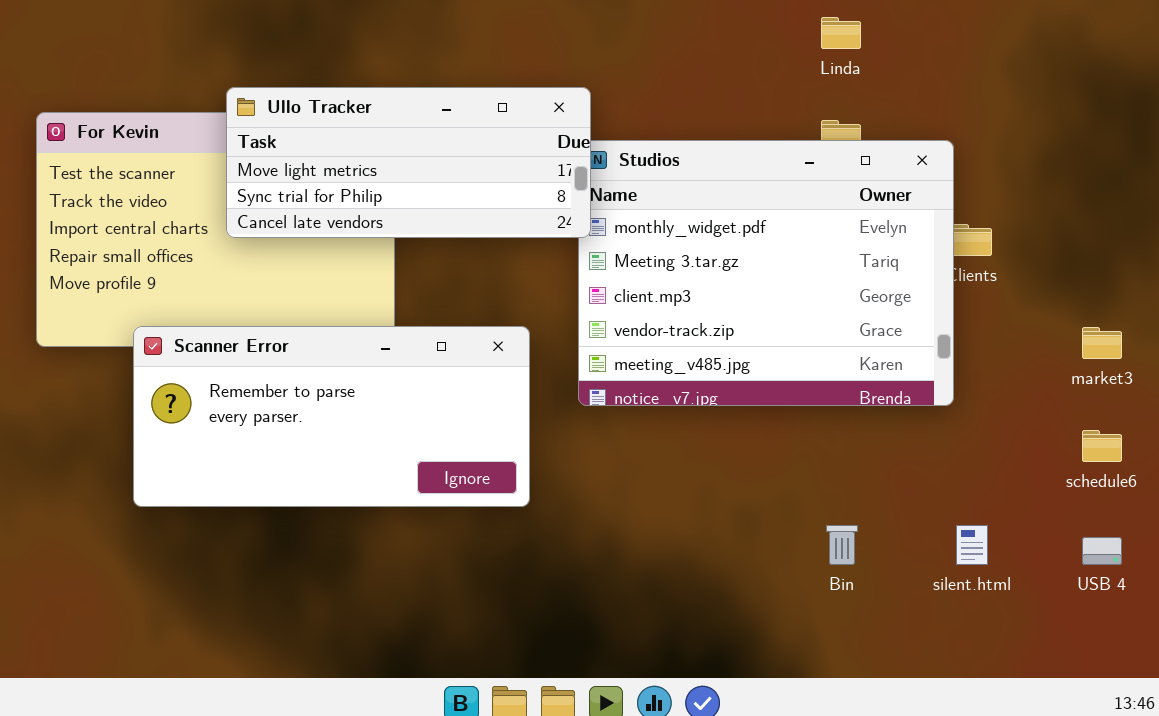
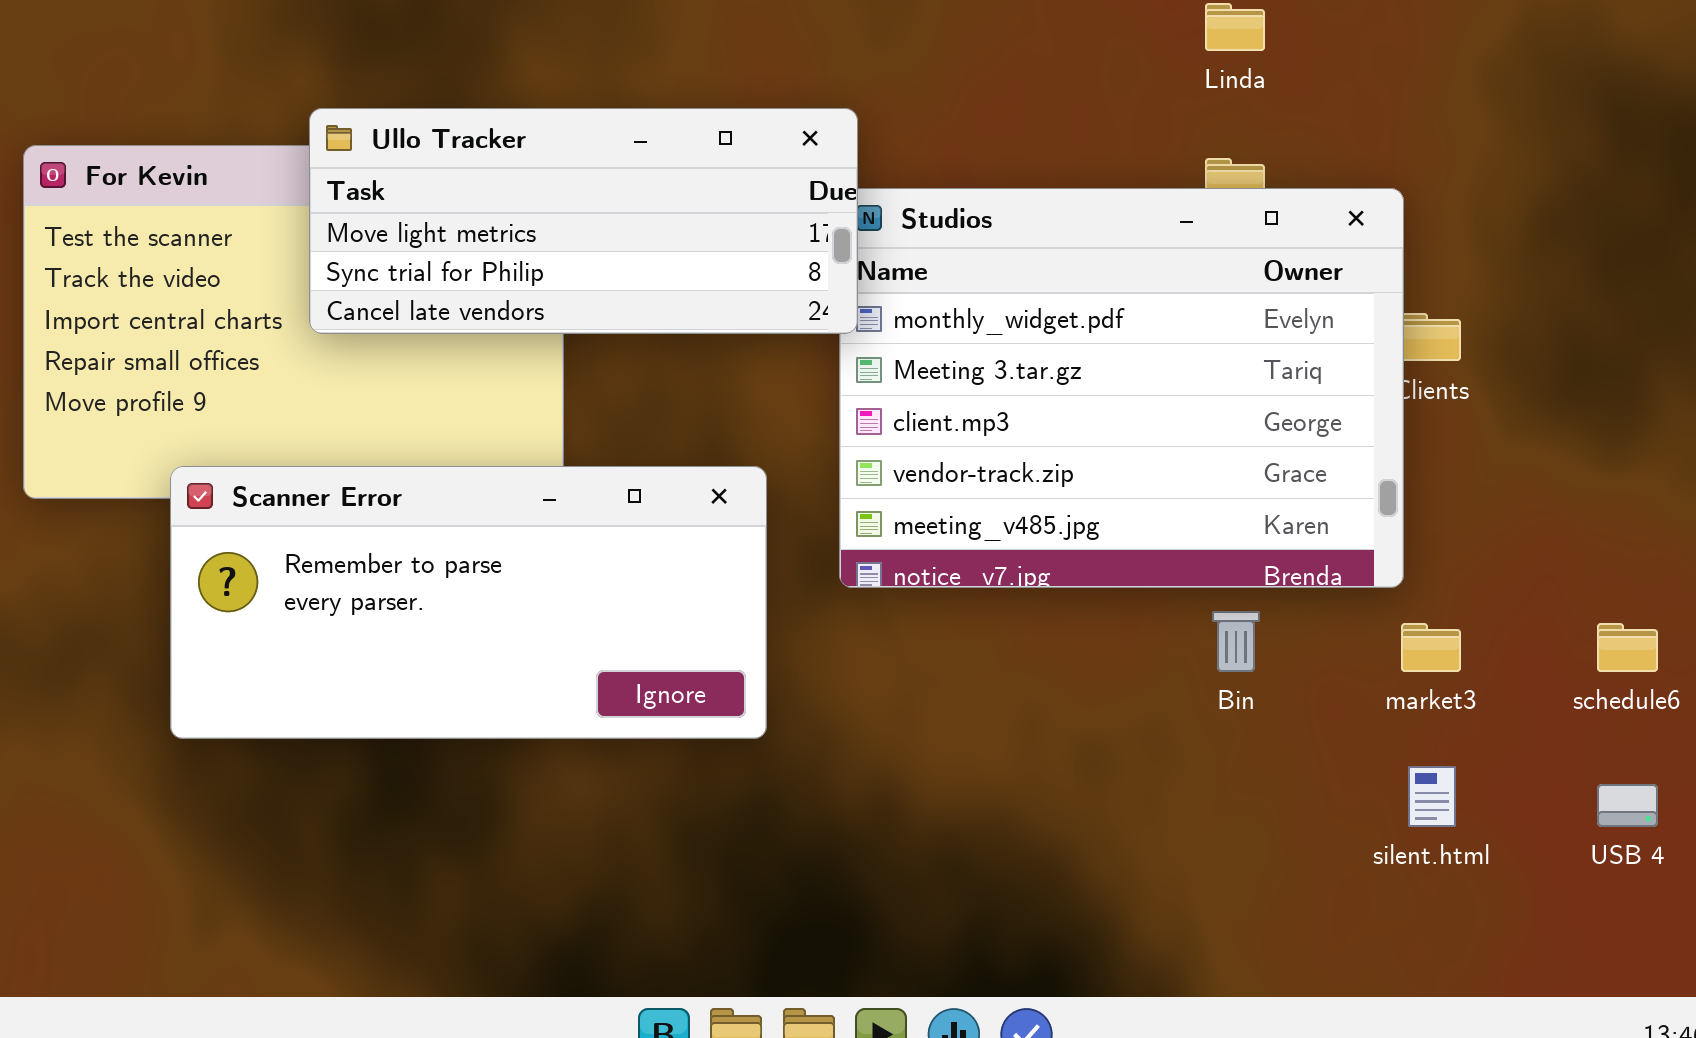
market3: [1082,327,1122,359] -> [1401,623,1461,672], moved
Bin: [826,525,858,565] -> [1212,611,1260,672], moved

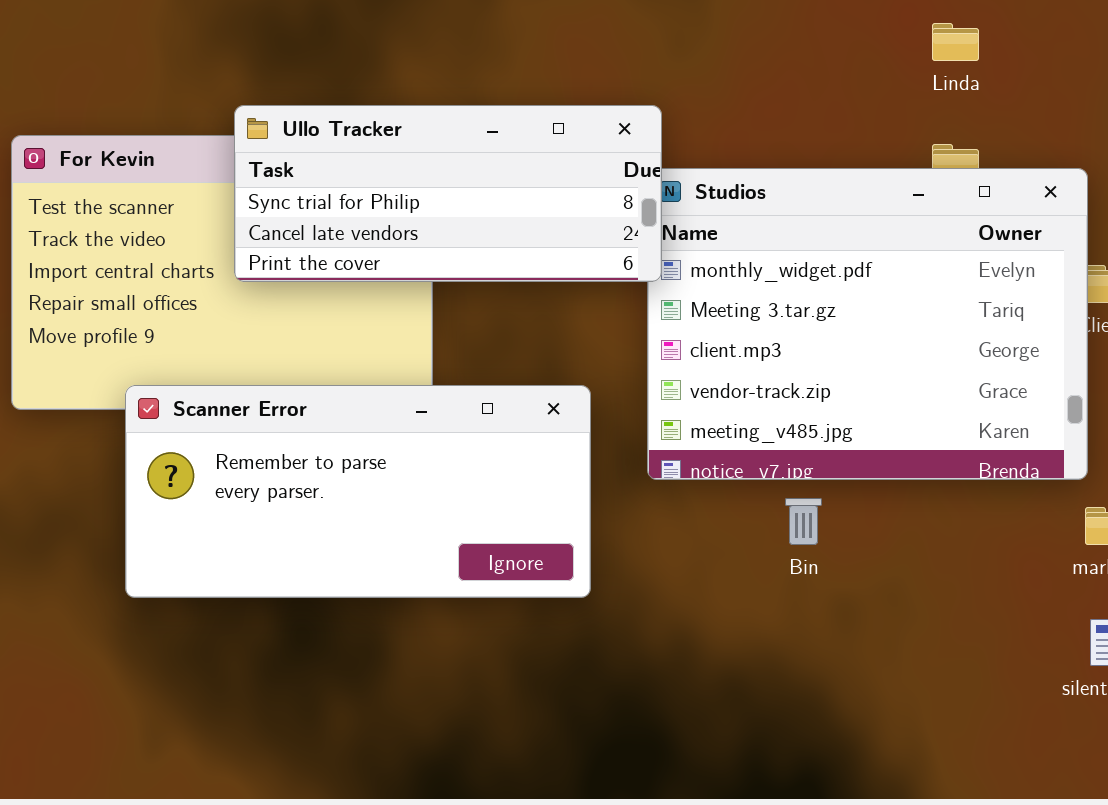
Ullo Tracker: [309,108,858,334] -> [234,105,662,282], scrolled down 1 row
Bin: [1212,611,1260,672] -> [785,498,822,545], moved

